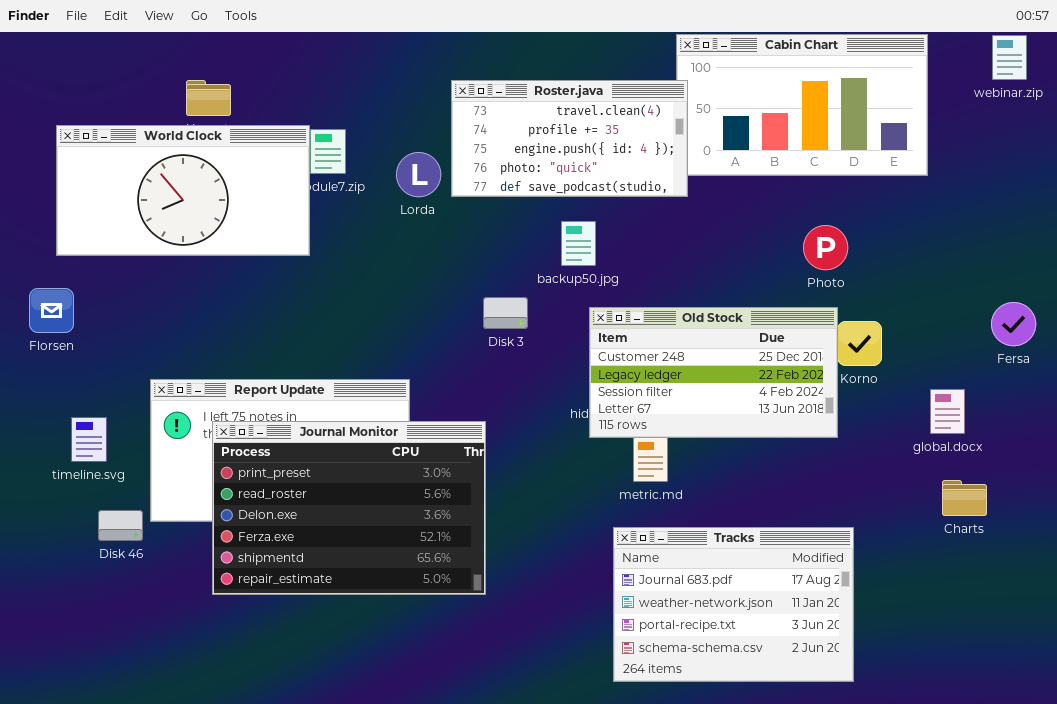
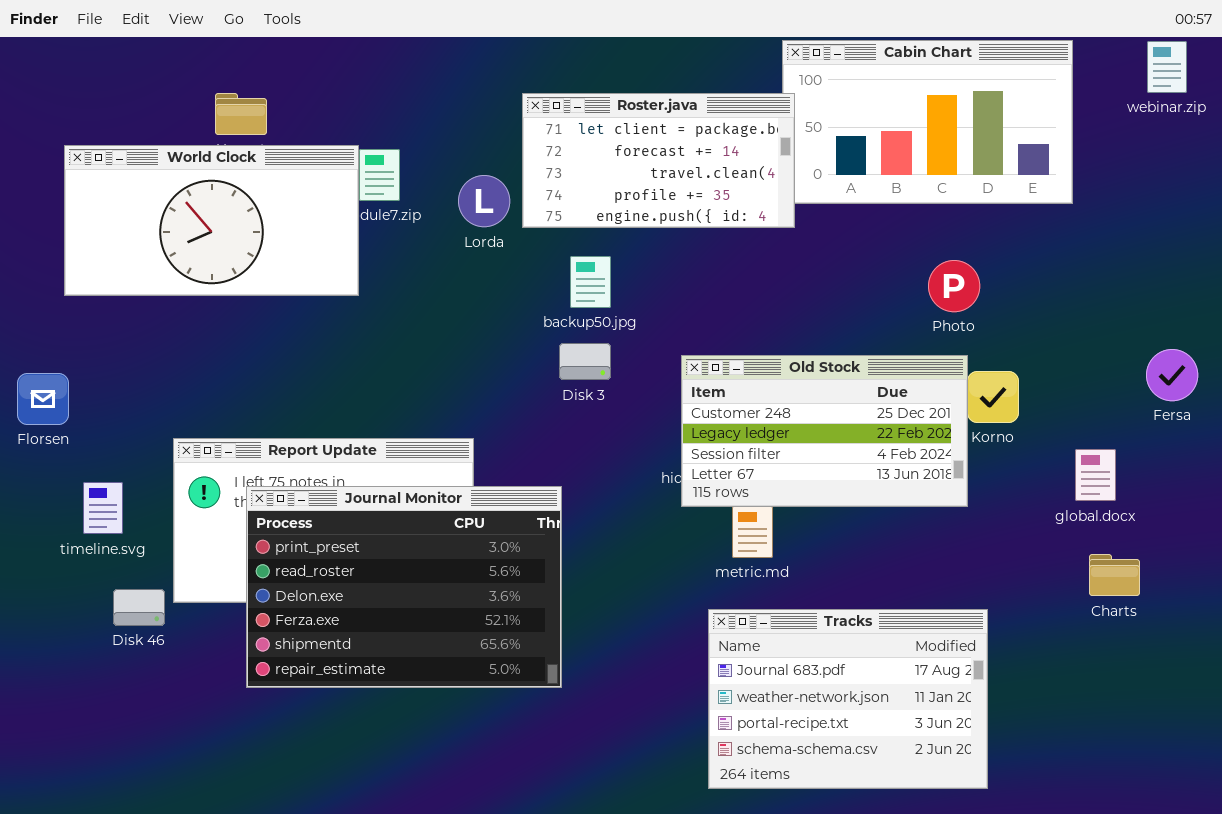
Roster.java: [451,80,688,197] -> [522,93,795,228], scrolled up 2 rows
backup50.jpg: [561,221,596,266] -> [570,256,611,308], moved
Florsen: [29,288,74,333] -> [17,373,69,425], moved

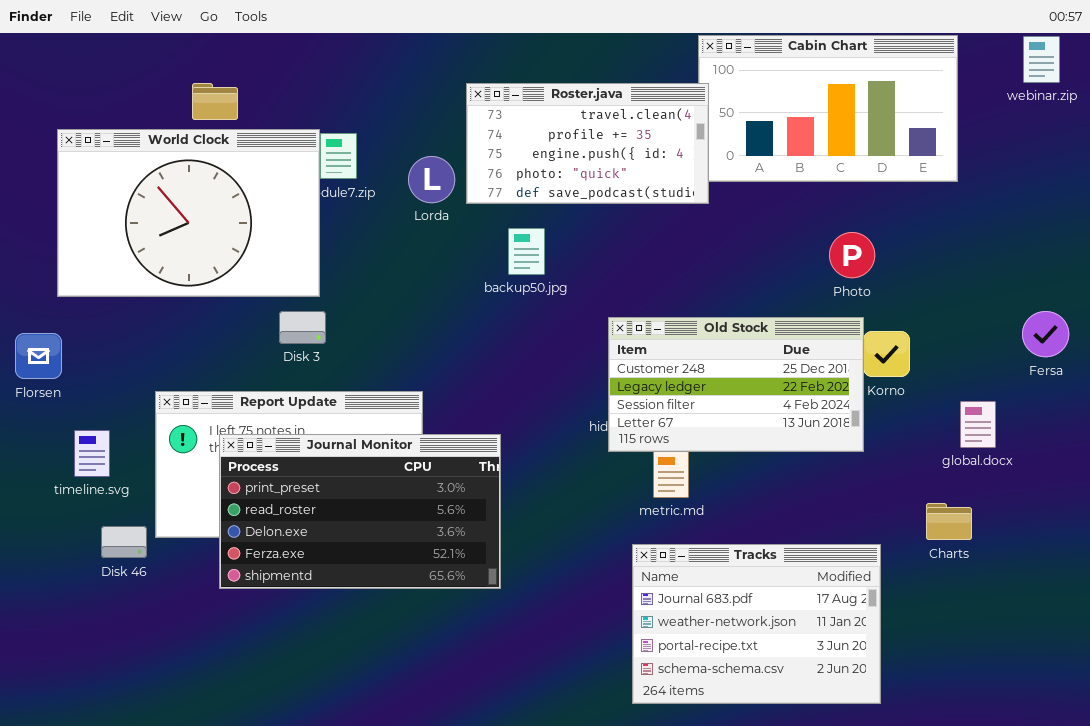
Roster.java: [522,93,795,228] -> [466,83,709,204], scrolled down 2 rows
World Clock: [64,145,359,296] -> [57,129,320,297], resized
Disk 3: [559,343,611,380] -> [279,311,326,344], moved
Journal Monitor: [246,486,562,688] -> [219,434,501,589], resized
Charts: [1089,554,1140,596] -> [926,503,972,540], moved

